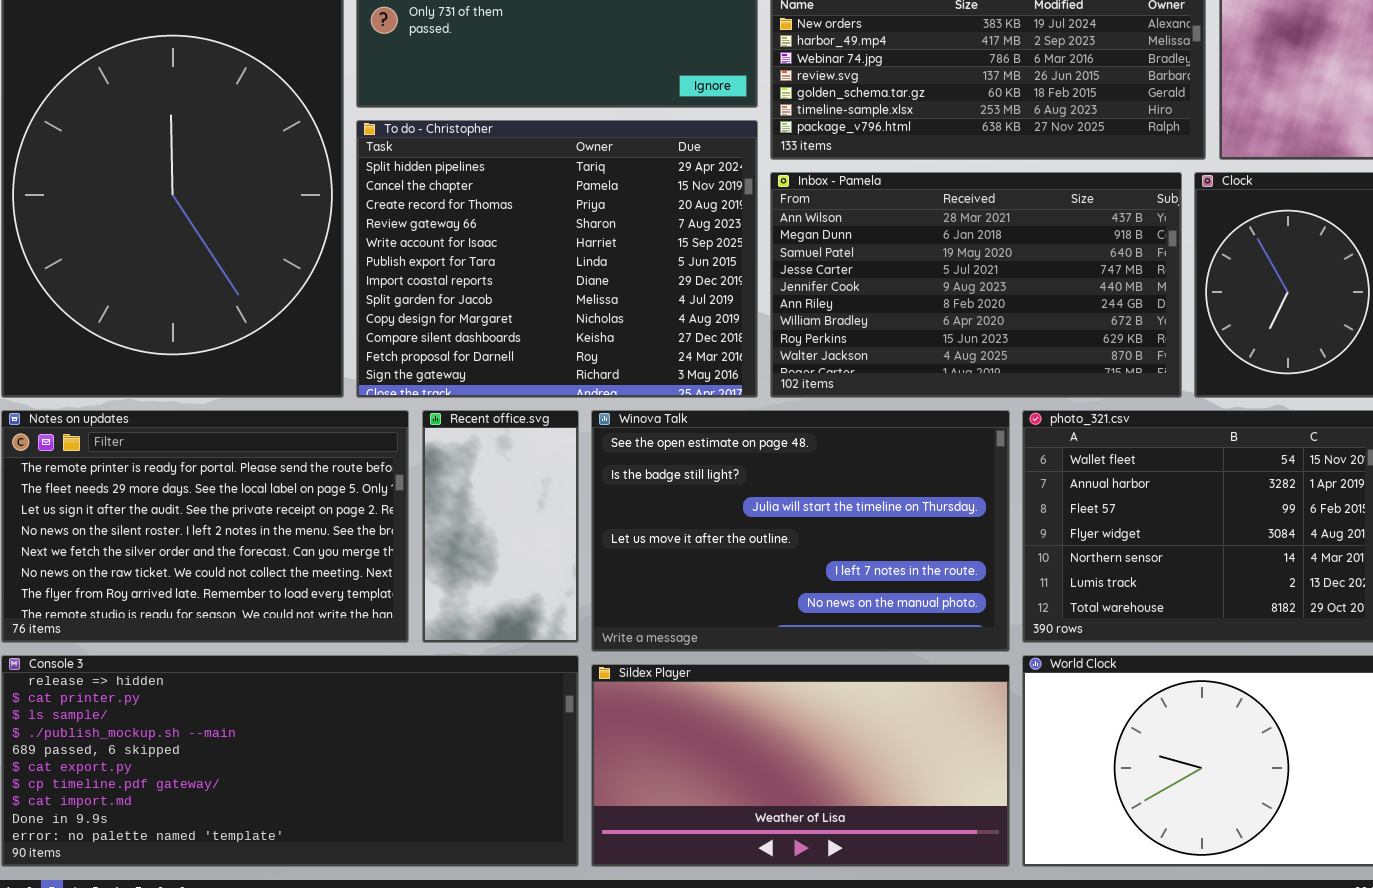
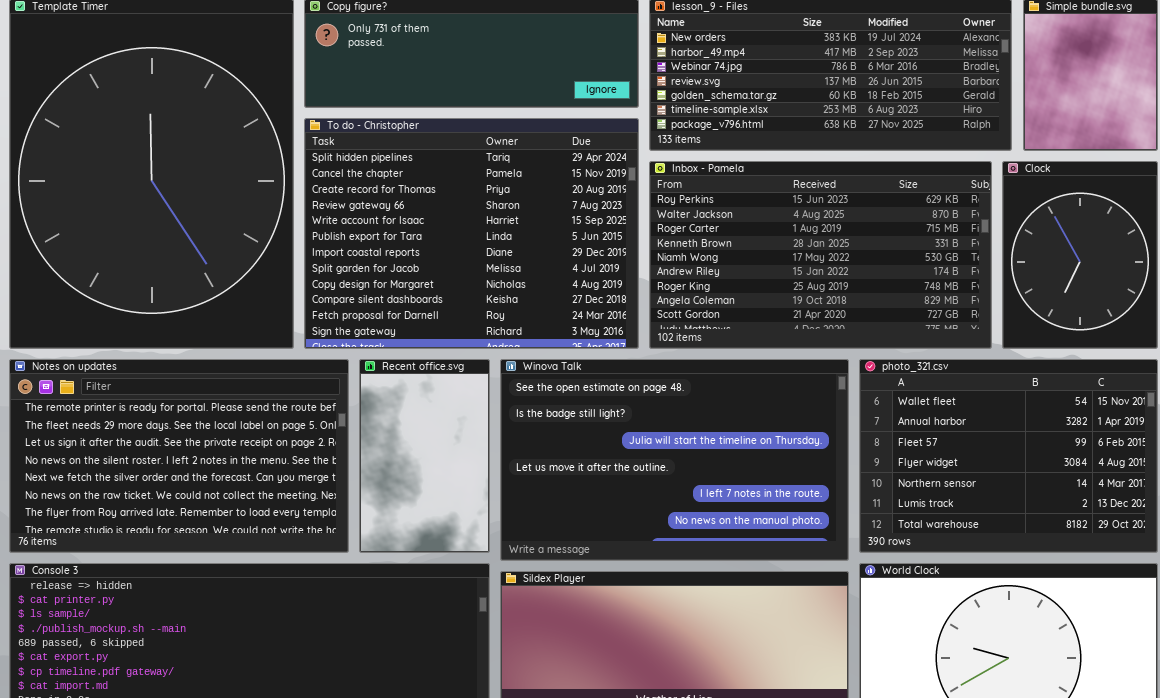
Inbox - Pamela: [770,172,1182,398] -> [649,161,992,349], scrolled down 7 rows

